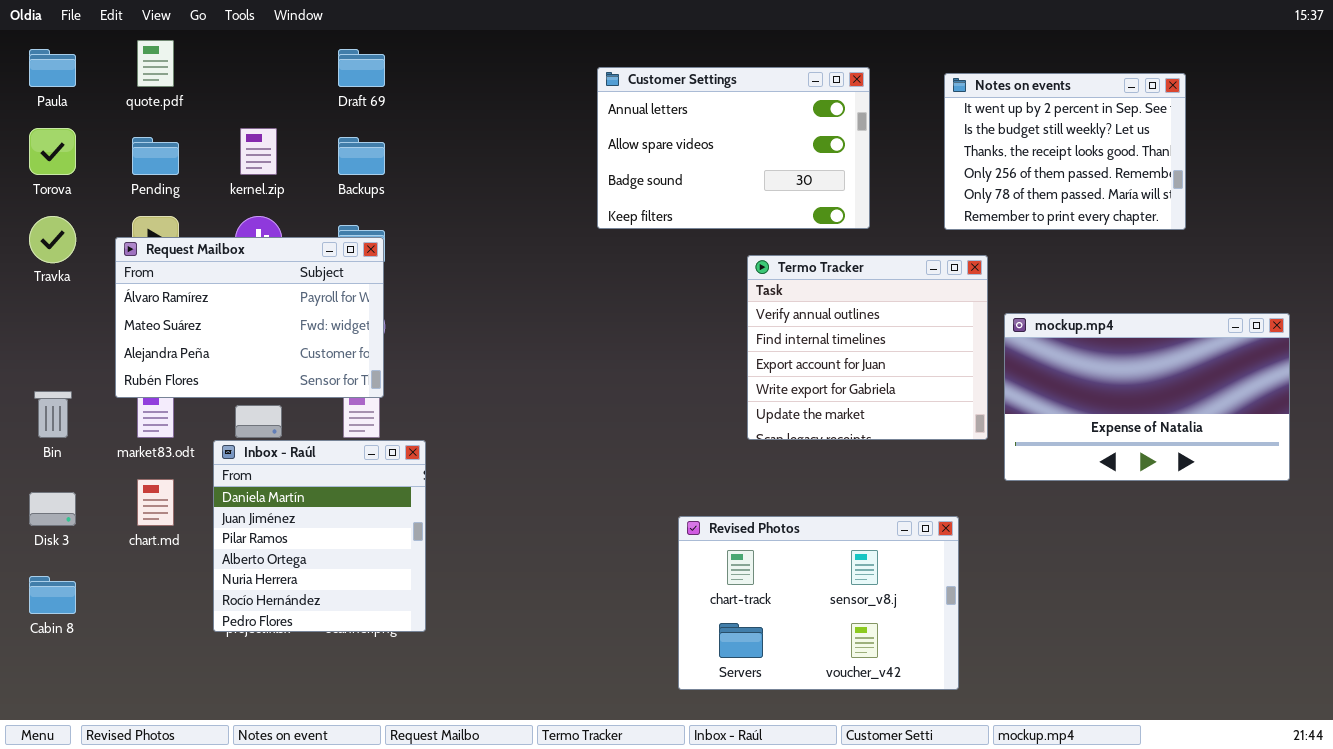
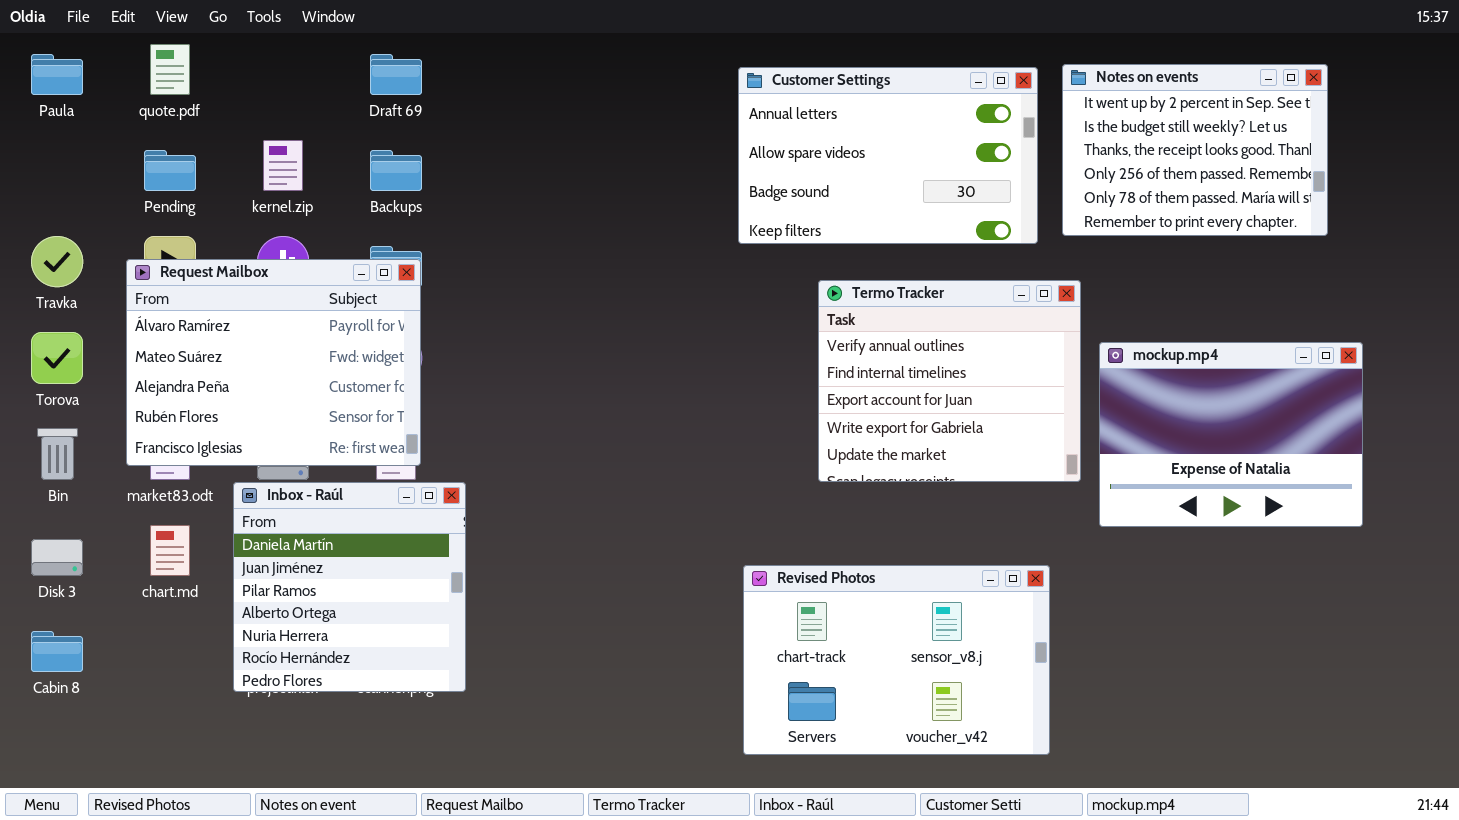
Customer Settings: [597,67,870,229] -> [738,67,1038,244], moved
Notes on events: [944,73,1186,230] -> [1062,64,1328,236], moved
Torova: [29,128,76,175] -> [31,332,83,384], moved
Request Mailbox: [115,237,384,398] -> [126,259,421,466], resized
mockup.mp4: [1004,313,1290,481] -> [1099,342,1363,527], resized

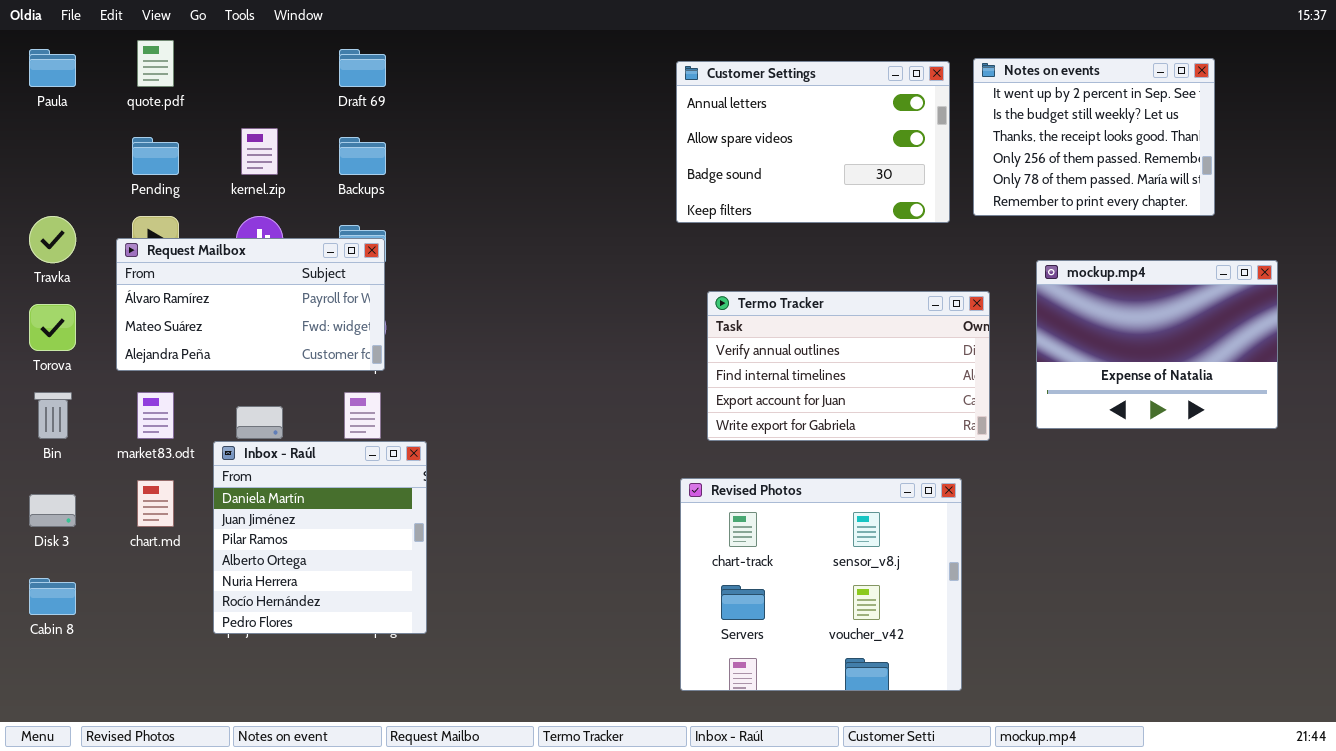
Request Mailbox: [126,259,421,466] -> [116,238,385,371], resized
Termo Tracker: [818,280,1081,482] -> [707,291,990,441], resized
mockup.mp4: [1099,342,1363,527] -> [1036,260,1278,429], moved
Revised Photos: [743,565,1050,755] -> [680,478,962,691], resized

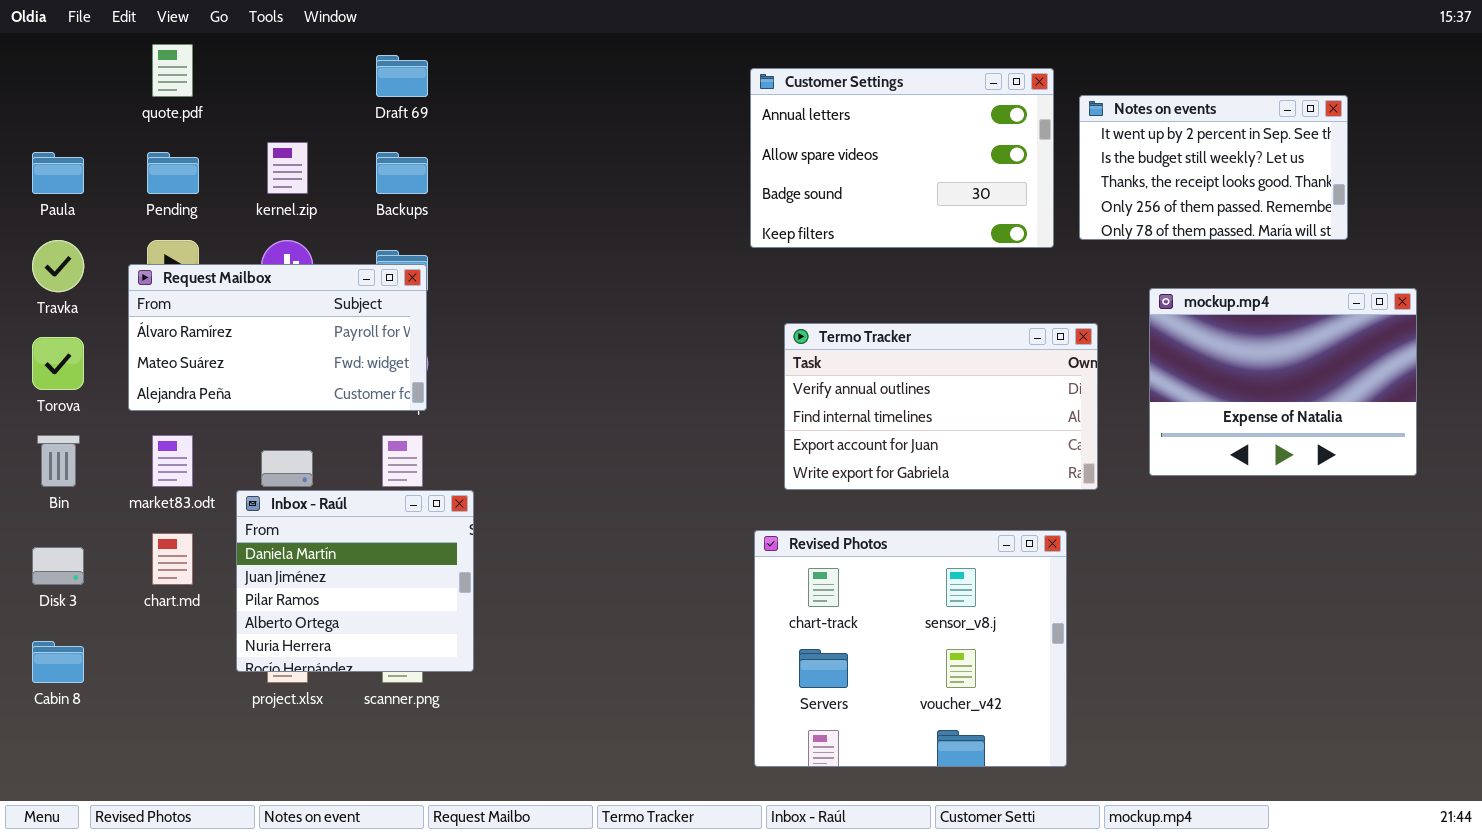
Paula: [29,49,76,87] -> [32,152,84,194], moved
Notes on events: [973,58,1215,216] -> [1079,95,1348,240], resized
Inbox - Raúl: [213,441,427,634] -> [236,490,474,672], resized

